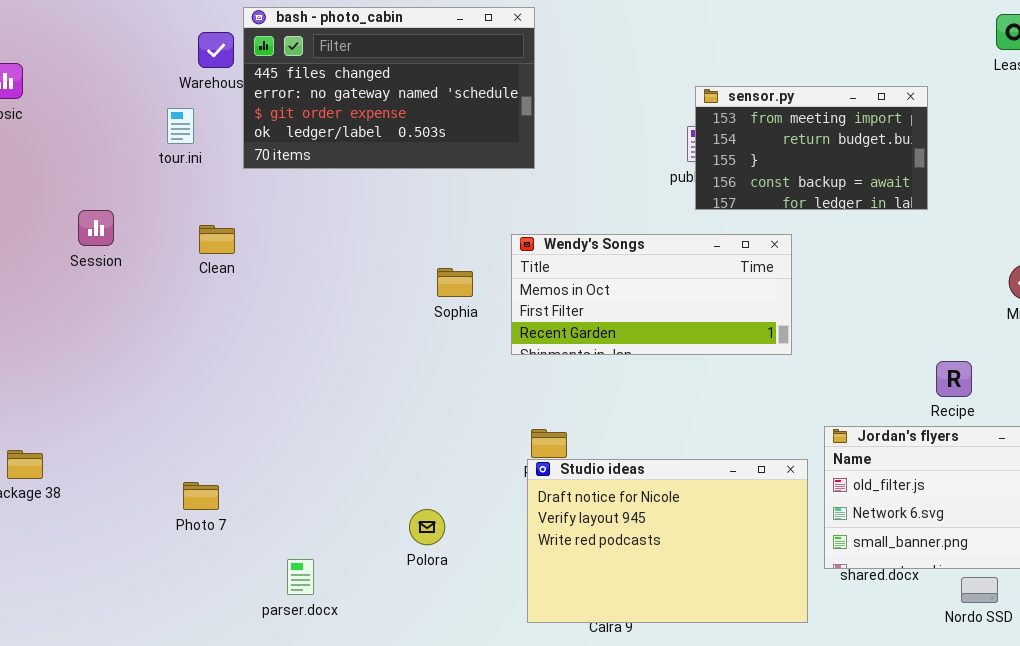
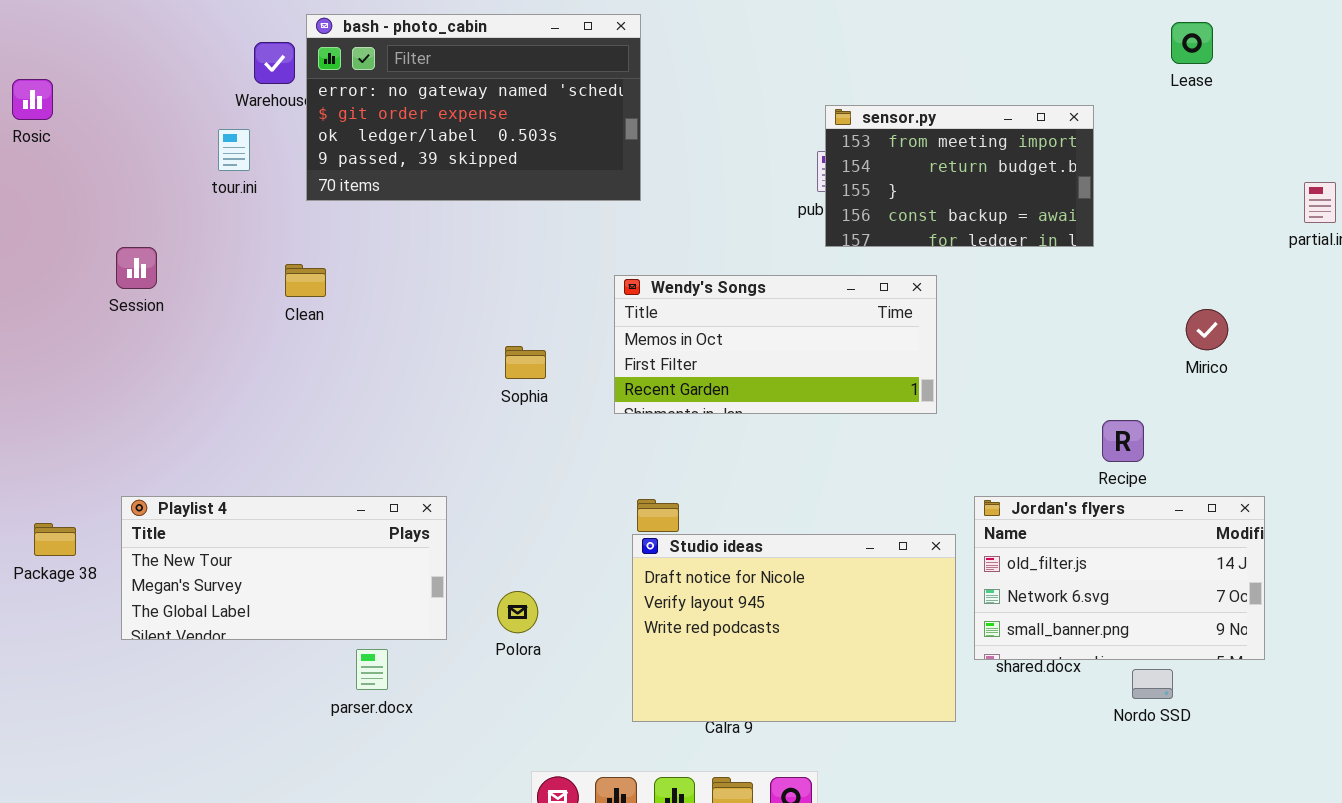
bash - photo_cabin: [243,7,535,169] -> [306,14,641,201], scrolled down 1 row
Clean: [199,225,235,254] -> [285,264,326,297], moved
Sophia: [437,268,473,297] -> [505,346,546,379], moved
Playlist 4: none -> [121,496,447,640], opened

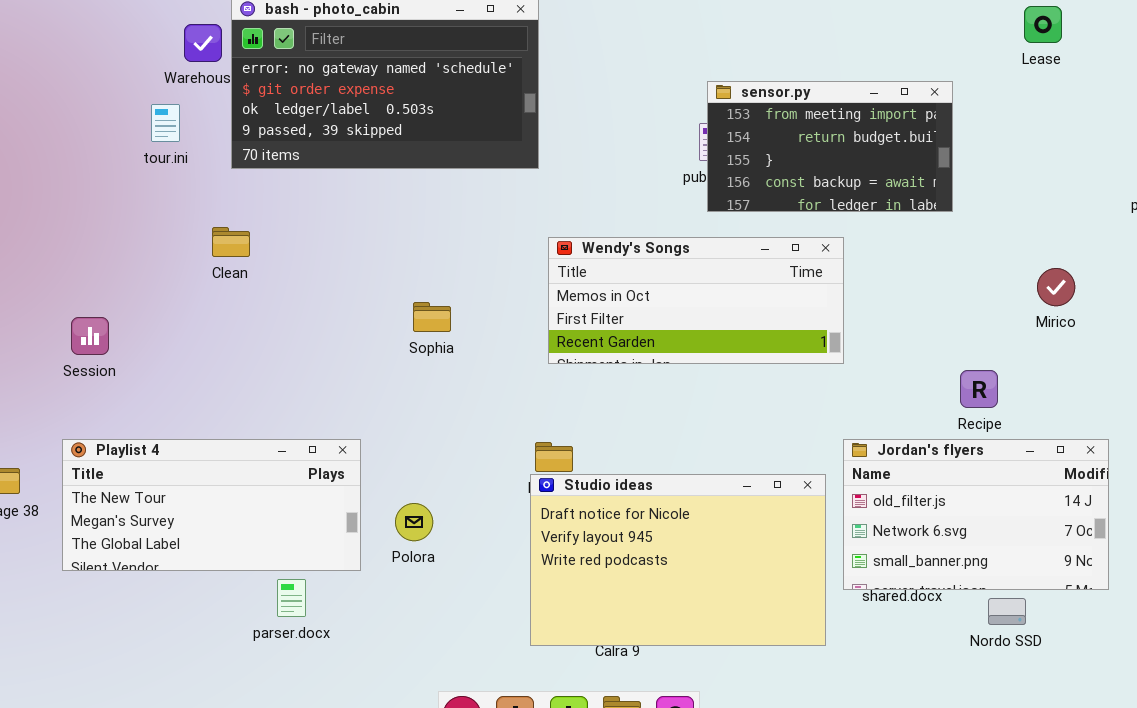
Session: [116,247,157,289] -> [71,317,109,355], moved
Wendy's Songs: [614,275,937,414] -> [548,237,844,364], moved
Polora: [497,591,538,633] -> [395,503,433,541], moved

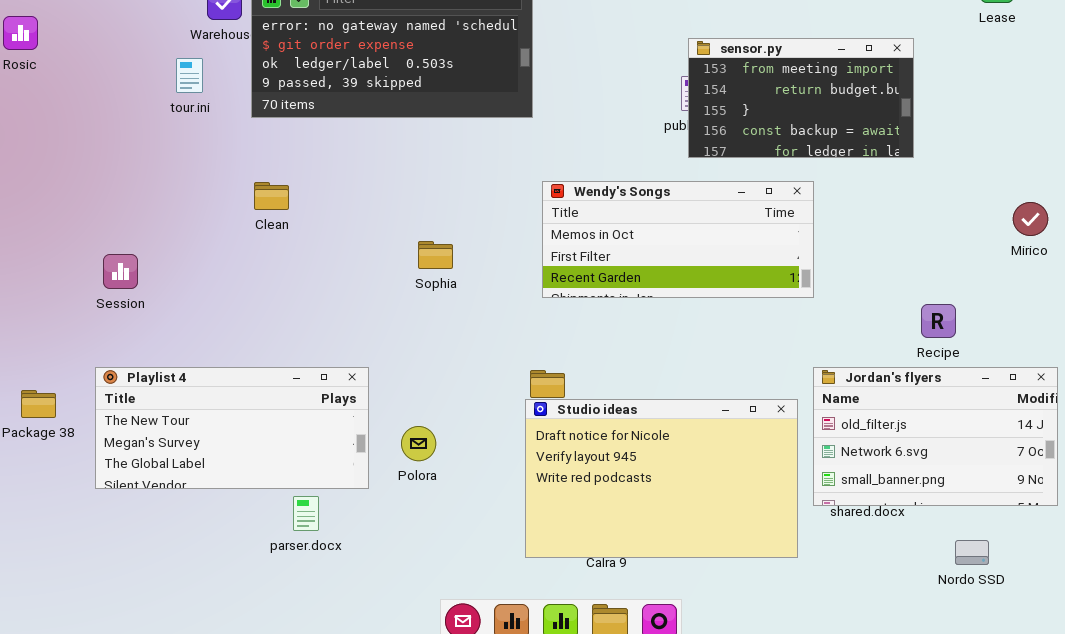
Clean: [212,227,250,257] -> [254,182,289,210], moved
Mirico: [1037,268,1075,306] -> [1013,202,1048,236], moved
Nordo SSD: [988,598,1026,625] -> [955,540,989,565], moved

